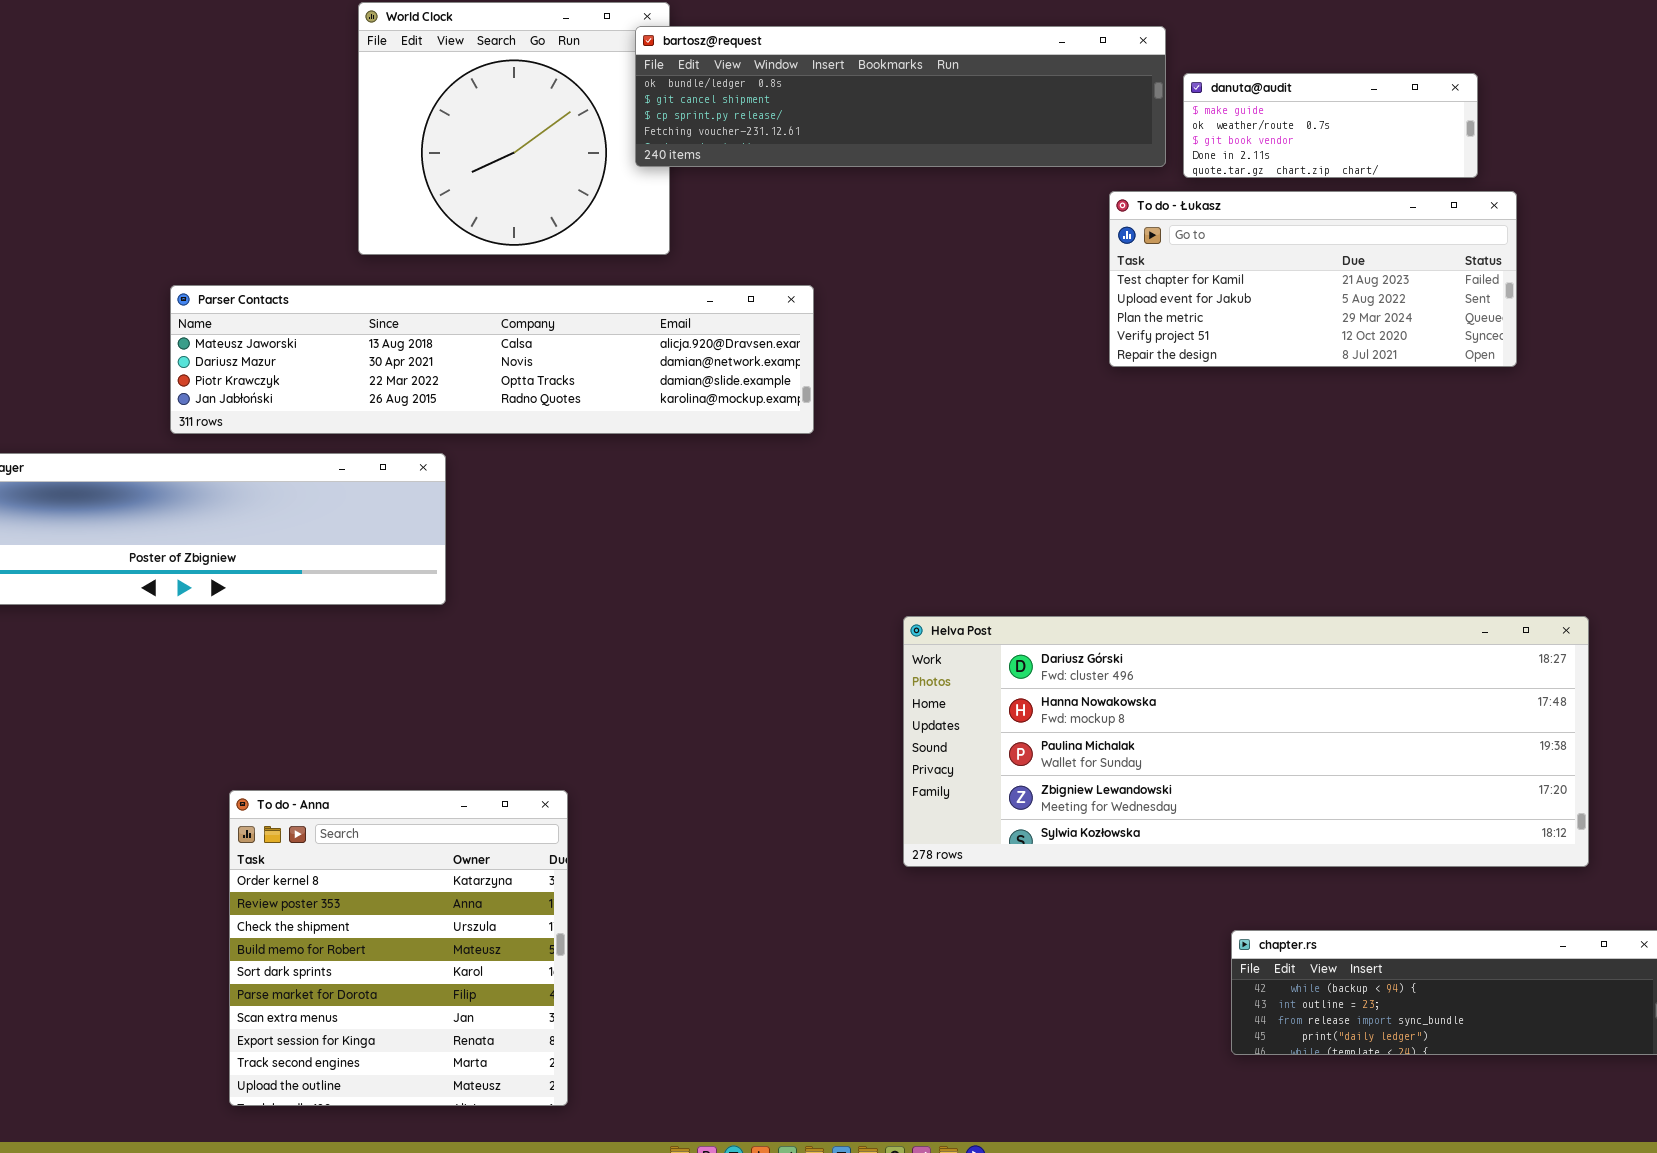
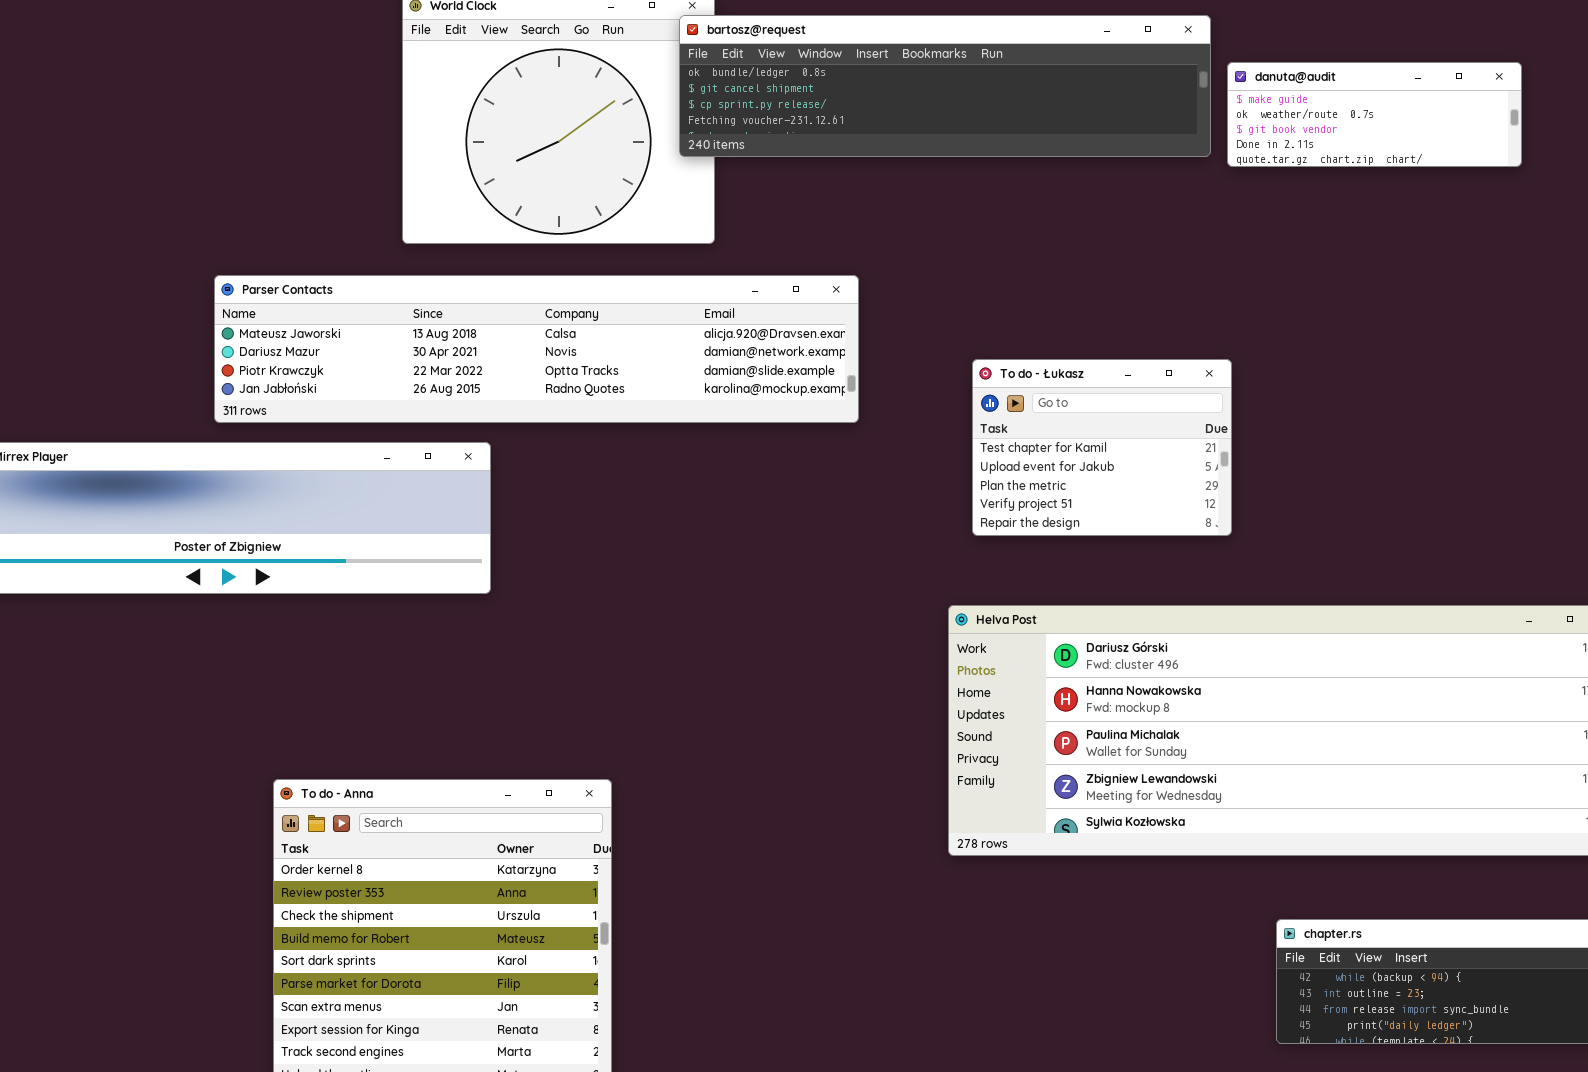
To do - Łukasz: [1109,191,1517,367] -> [972,359,1232,536], moved, resized

